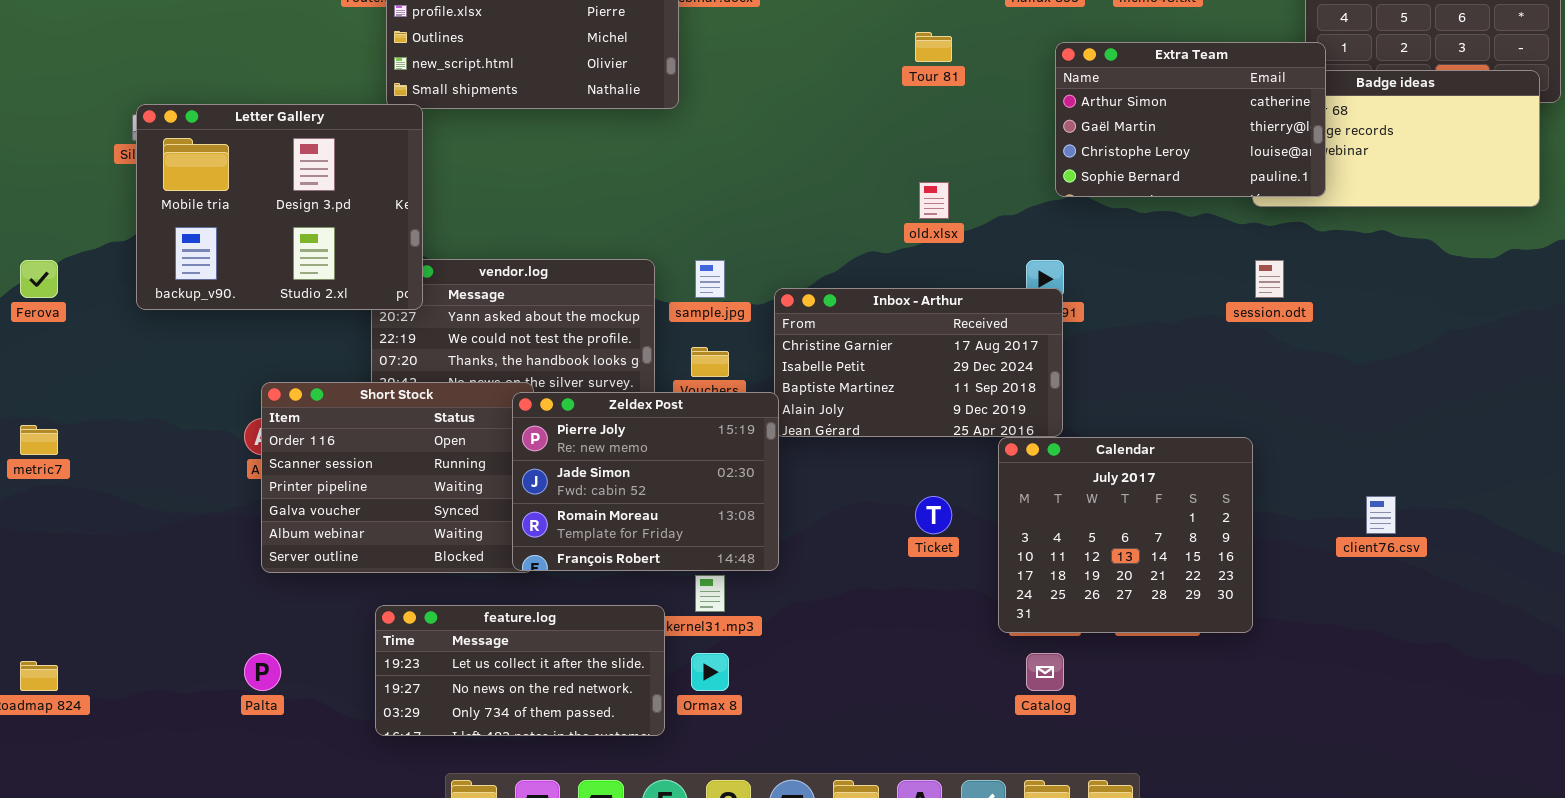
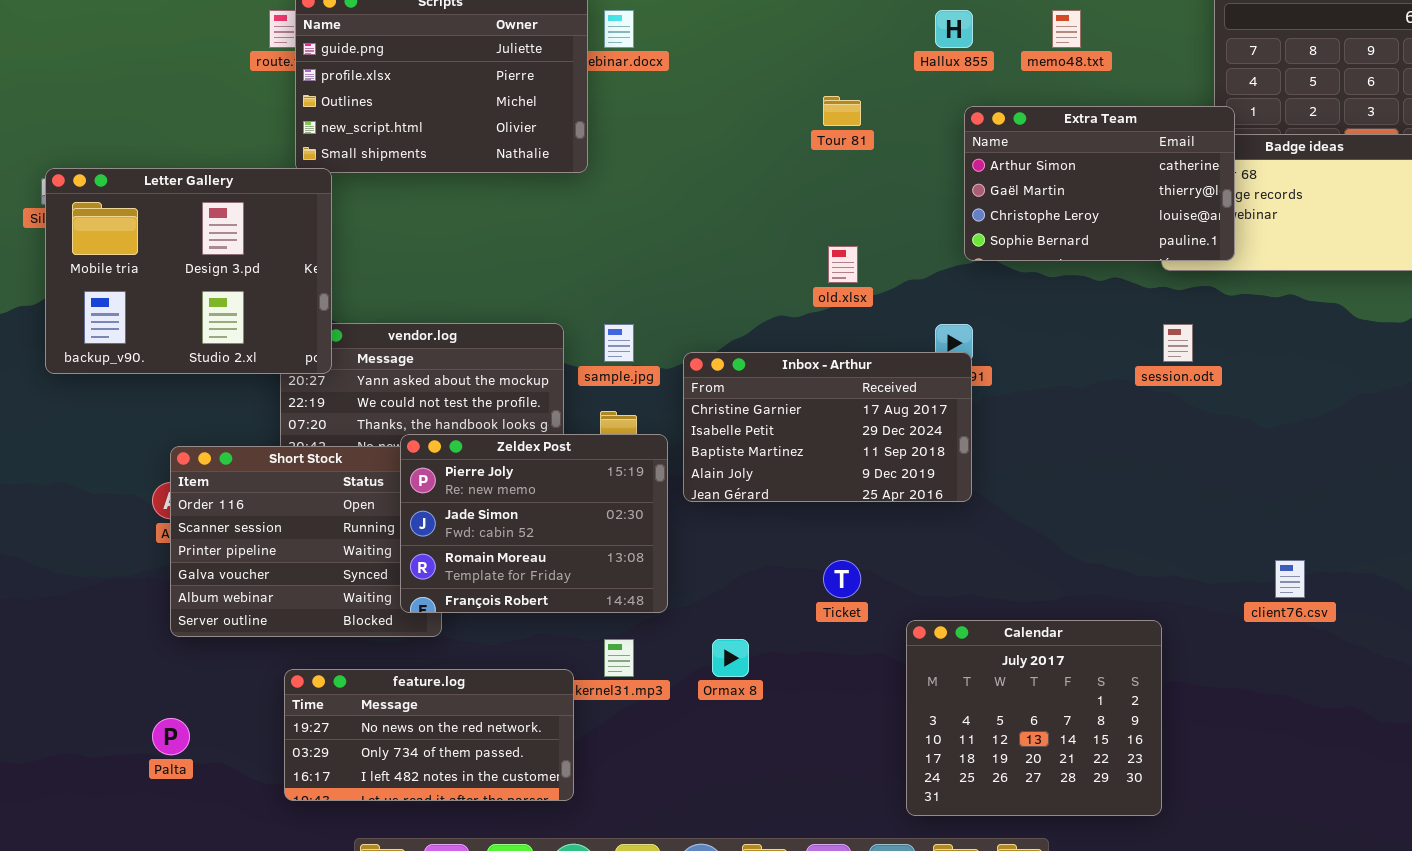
Zeldex Post: [512,392,779,571] -> [400,434,668,613], moved
Calendar: [998,437,1253,633] -> [906,620,1162,816], moved
feature.log: [375,605,665,736] -> [284,669,574,801], scrolled down 1 row
Ormax 8: [691,653,729,691] -> [712,639,749,677], moved

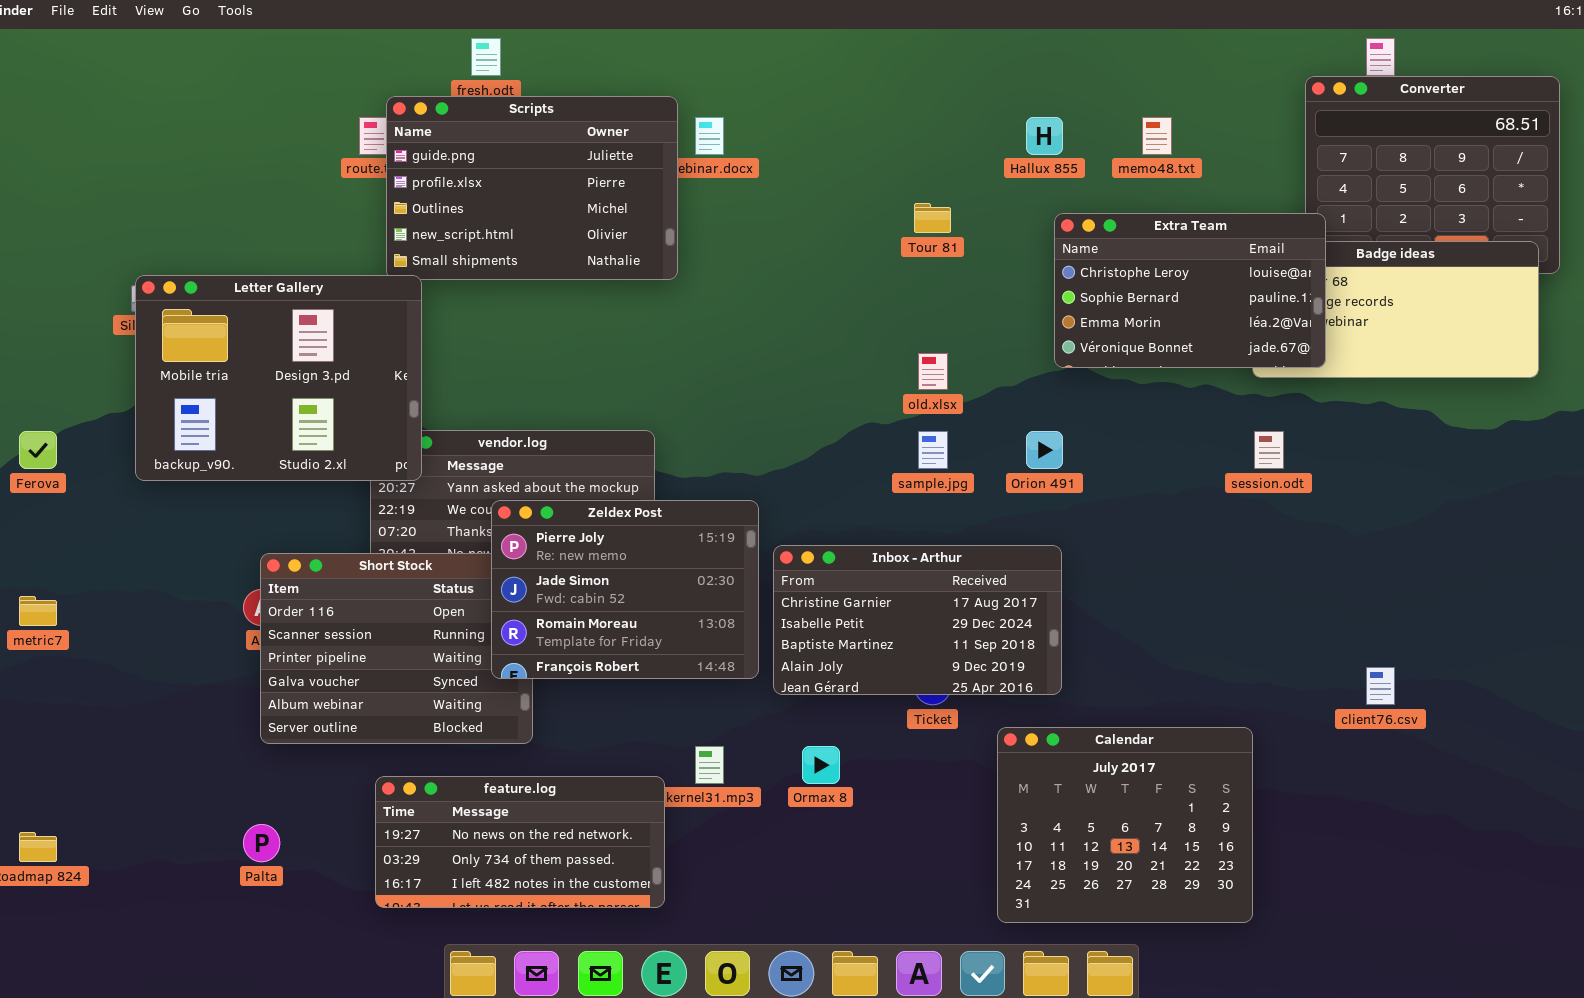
Extra Team: [964,106,1235,261] -> [1054,213,1326,368], scrolled down 2 rows
sample.jpg: [604,324,634,362] -> [918,431,948,469], moved
Inbox - Arthur: [683,352,972,502] -> [773,545,1062,695], moved
Zeldex Post: [400,434,668,613] -> [491,500,759,679], moved

